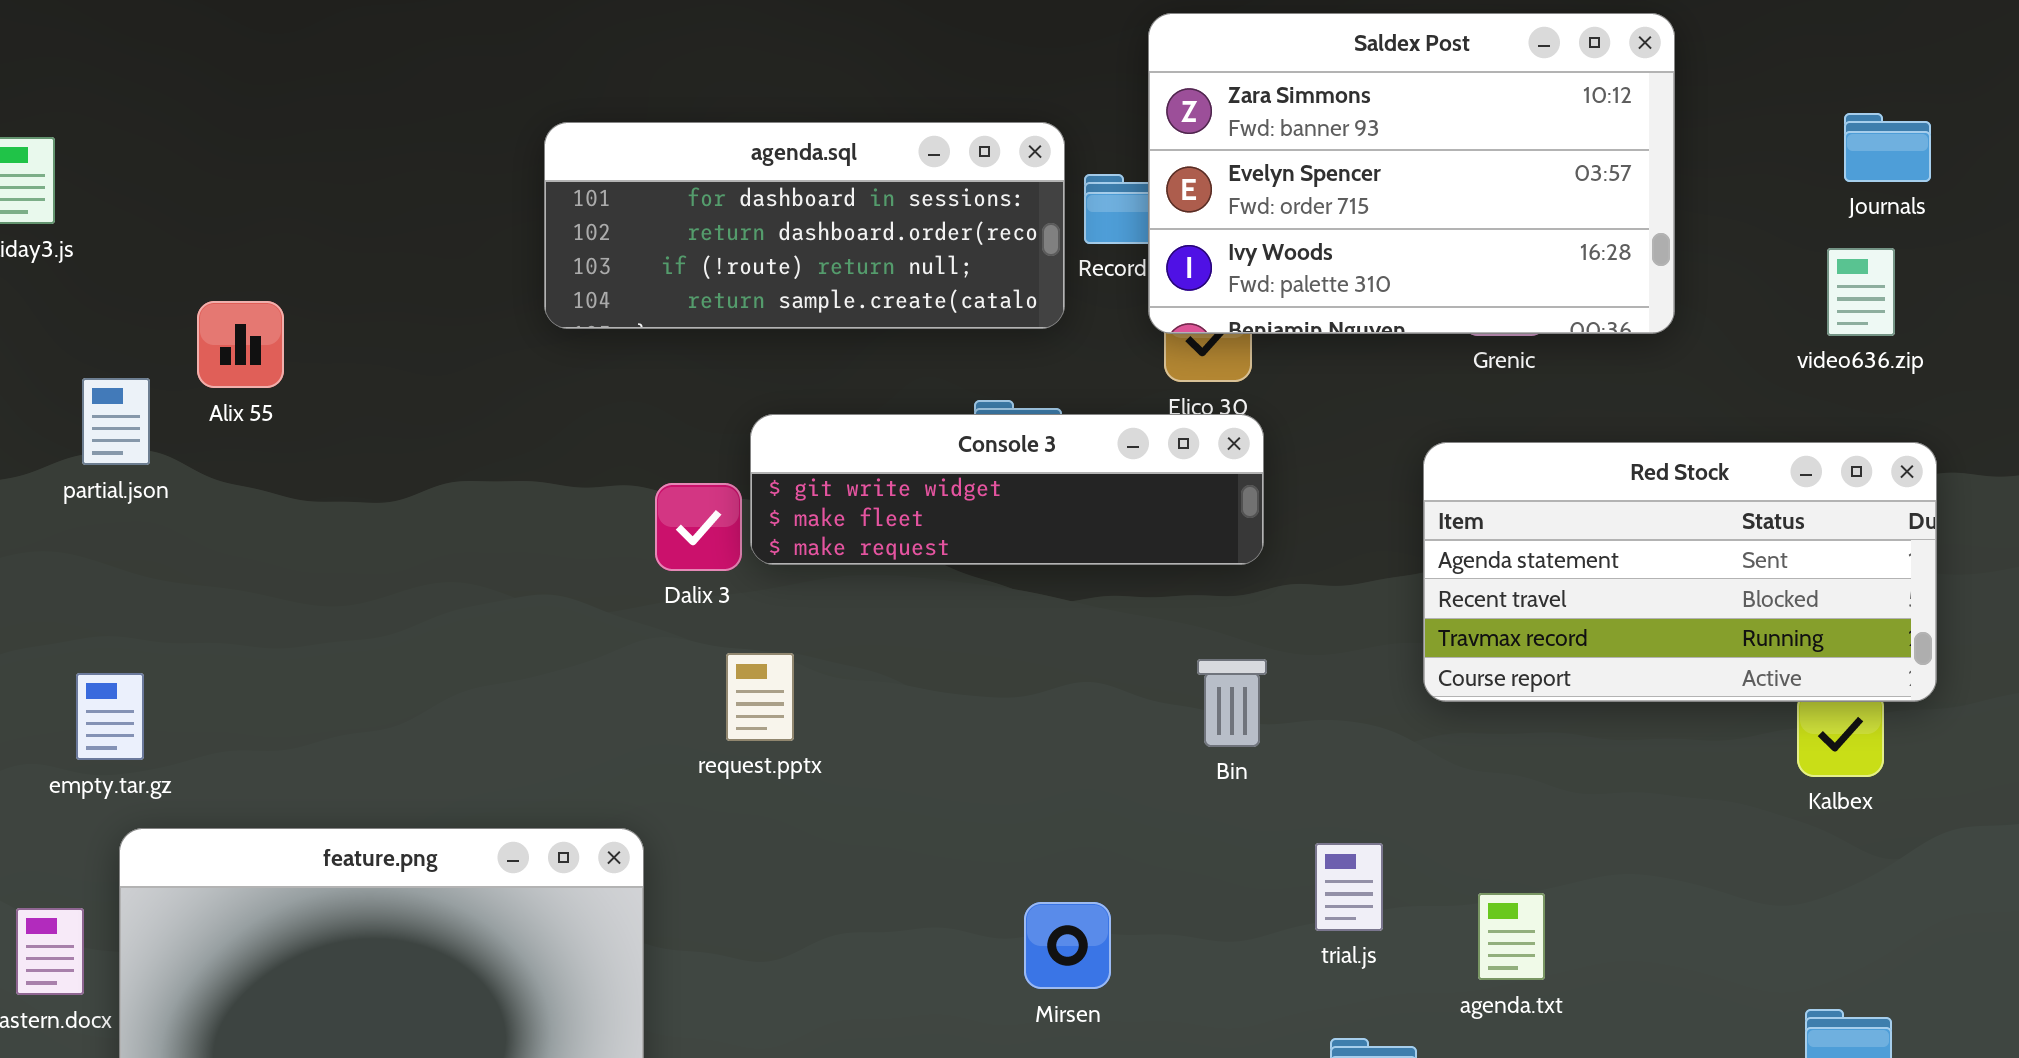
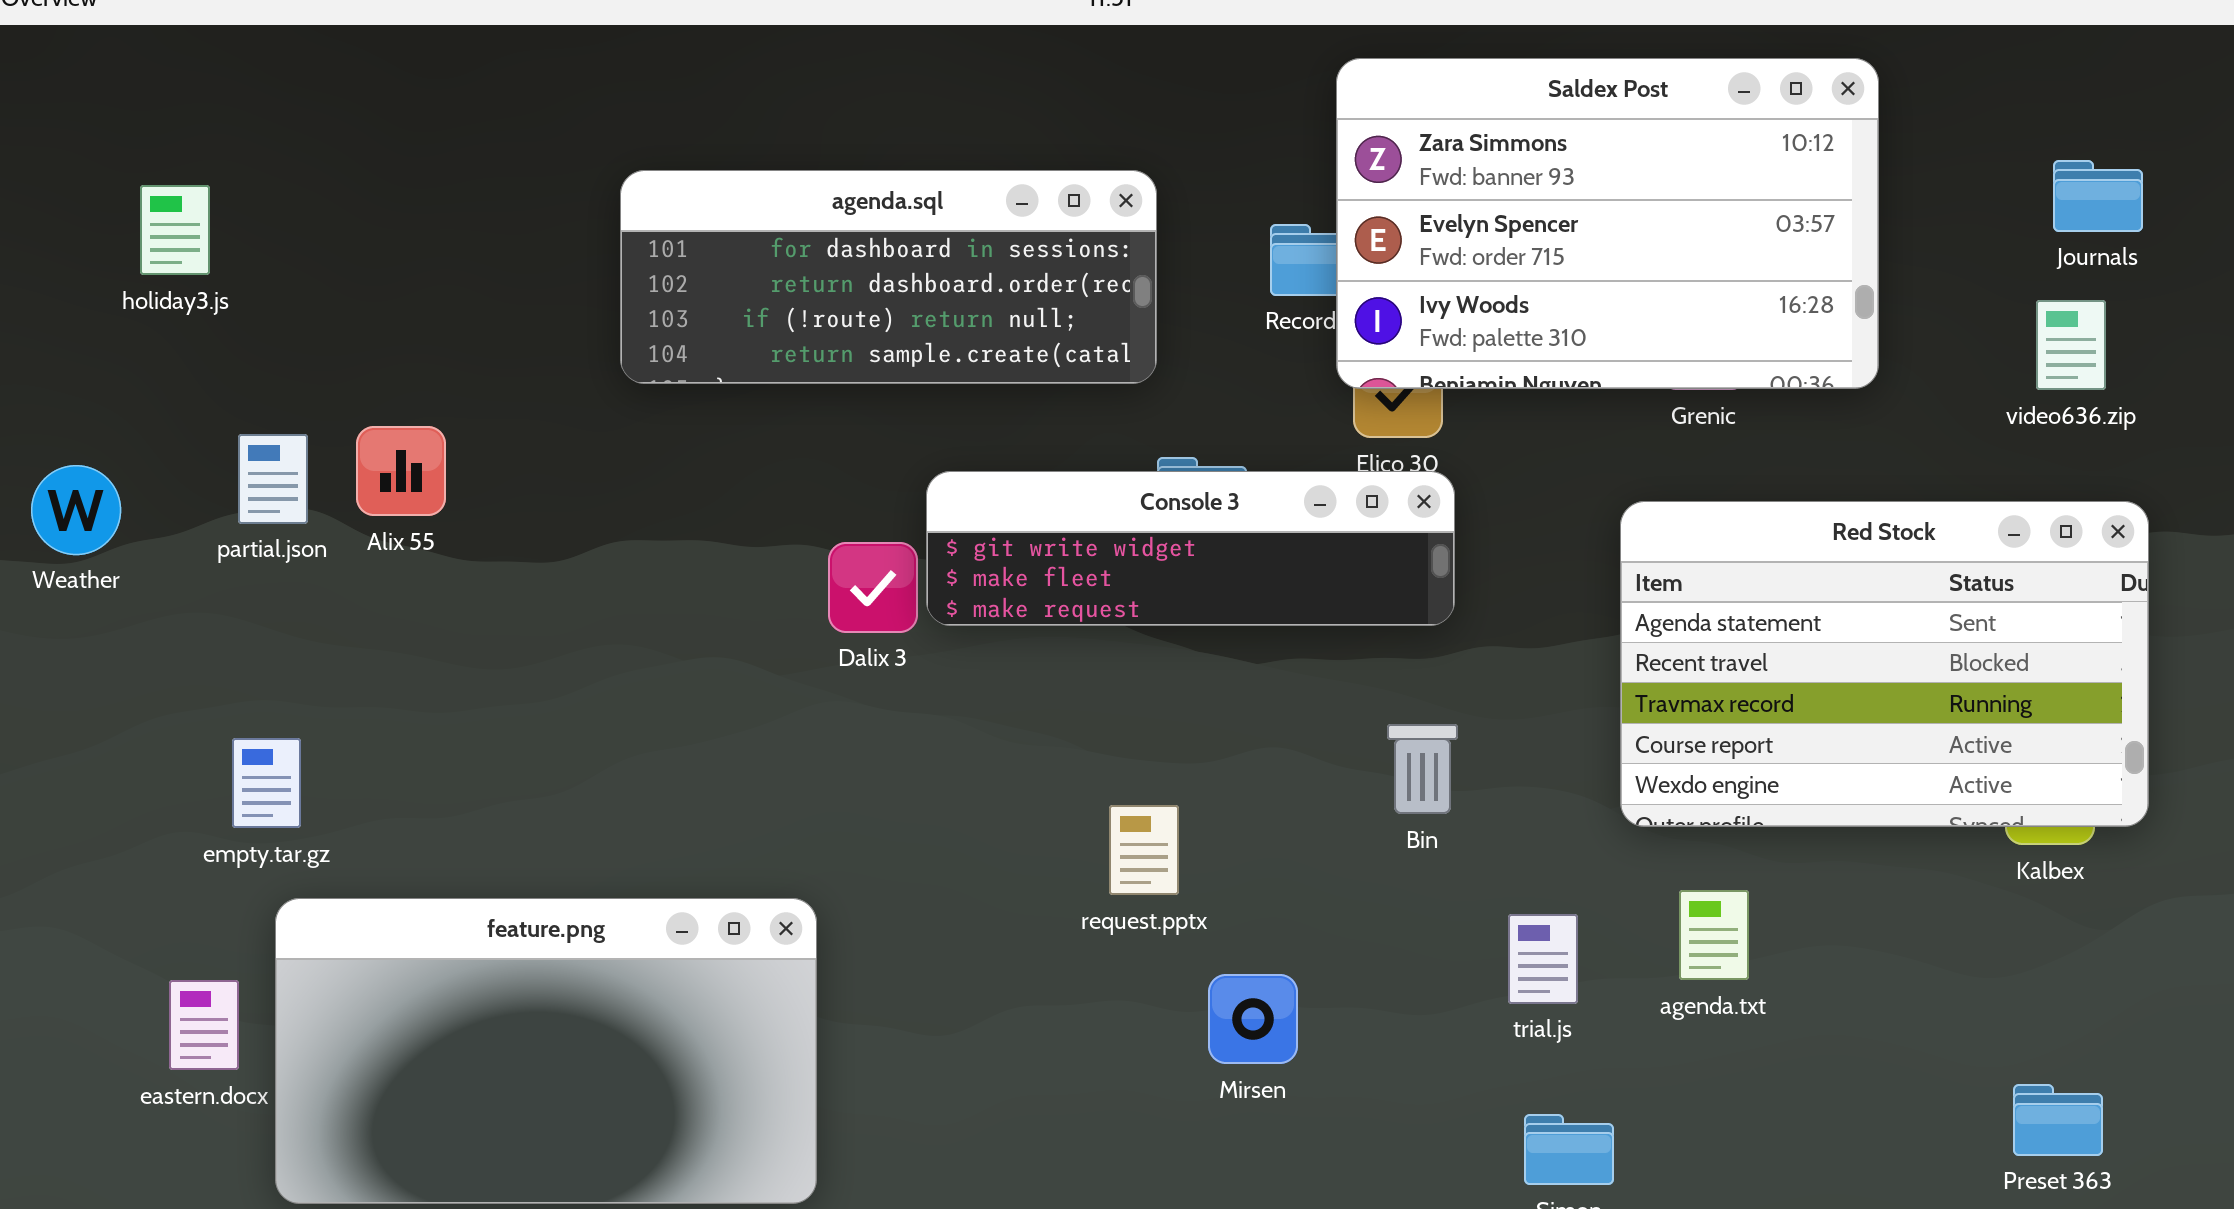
agenda.sql: [544,122,1065,329] -> [620,170,1157,384], moved
Alix 55: [197,301,284,388] -> [356,426,446,516], moved
Red Stock: [1423,442,1937,702] -> [1620,501,2149,827], resized
request.pptx: [726,653,794,741] -> [1109,805,1179,895], moved
agenda.txt: [1478,893,1545,980] -> [1679,890,1749,980], moved

